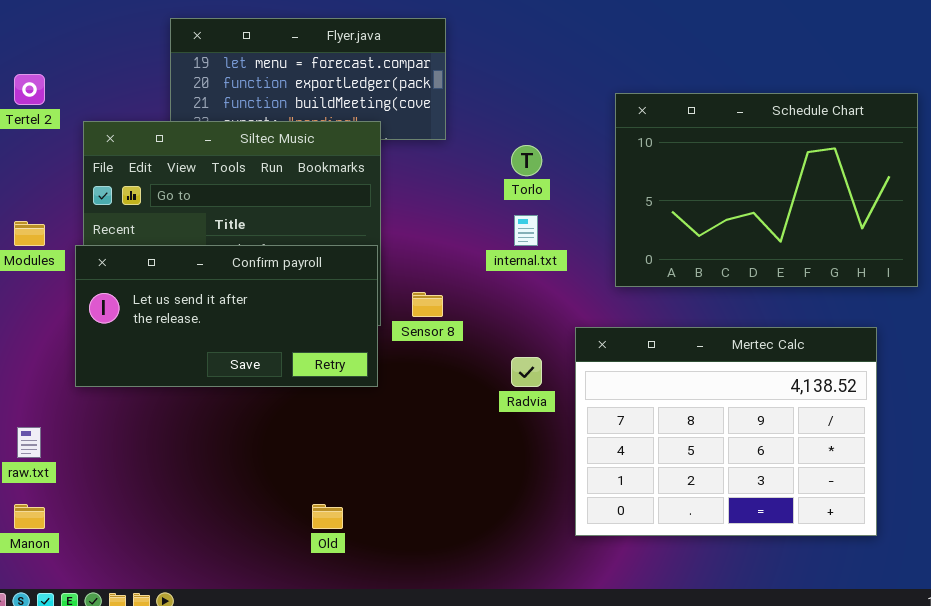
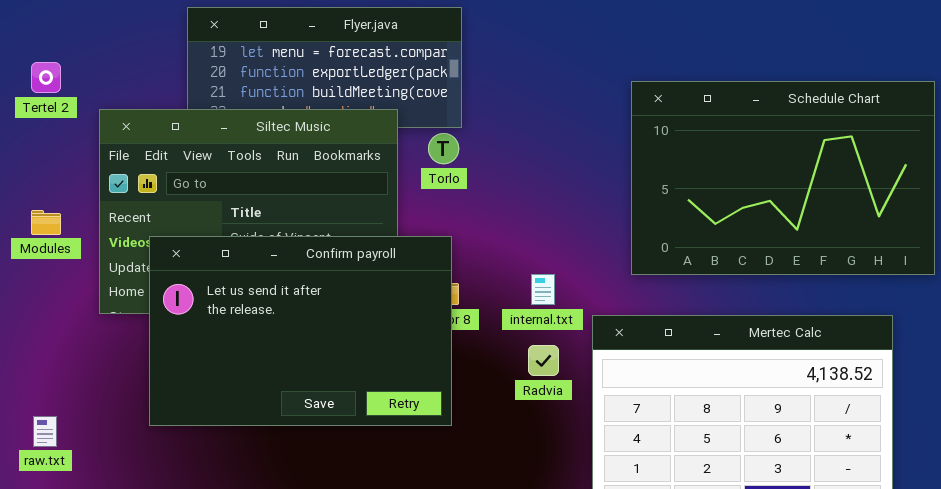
Torlo: [511,145,542,176] -> [428,133,459,164], moved
internal.txt: [514,215,538,246] -> [531,274,555,305], moved
Confirm payroll: [75,245,378,387] -> [149,236,452,426], moved, resized

